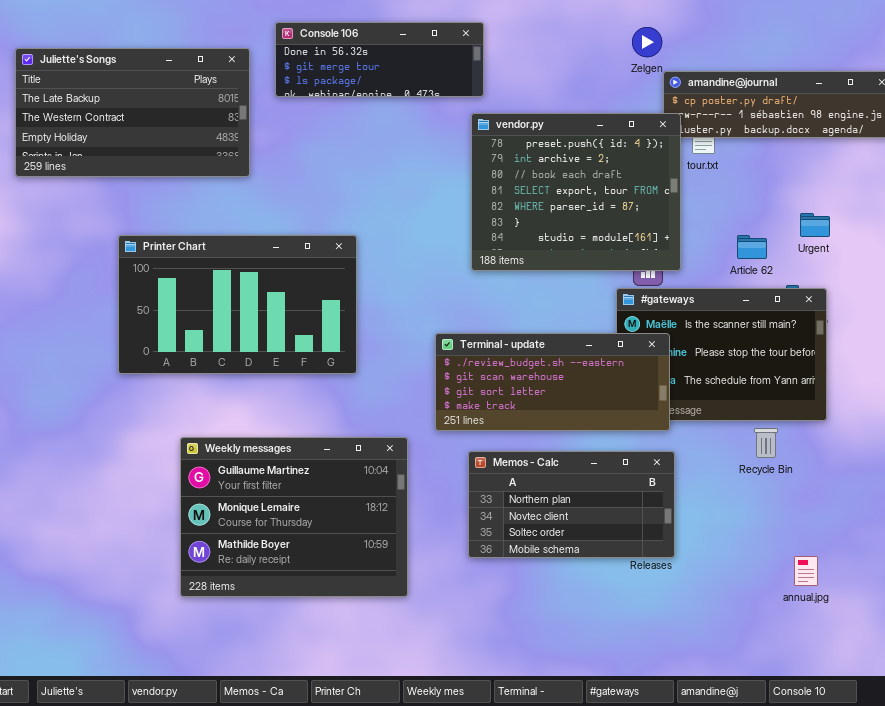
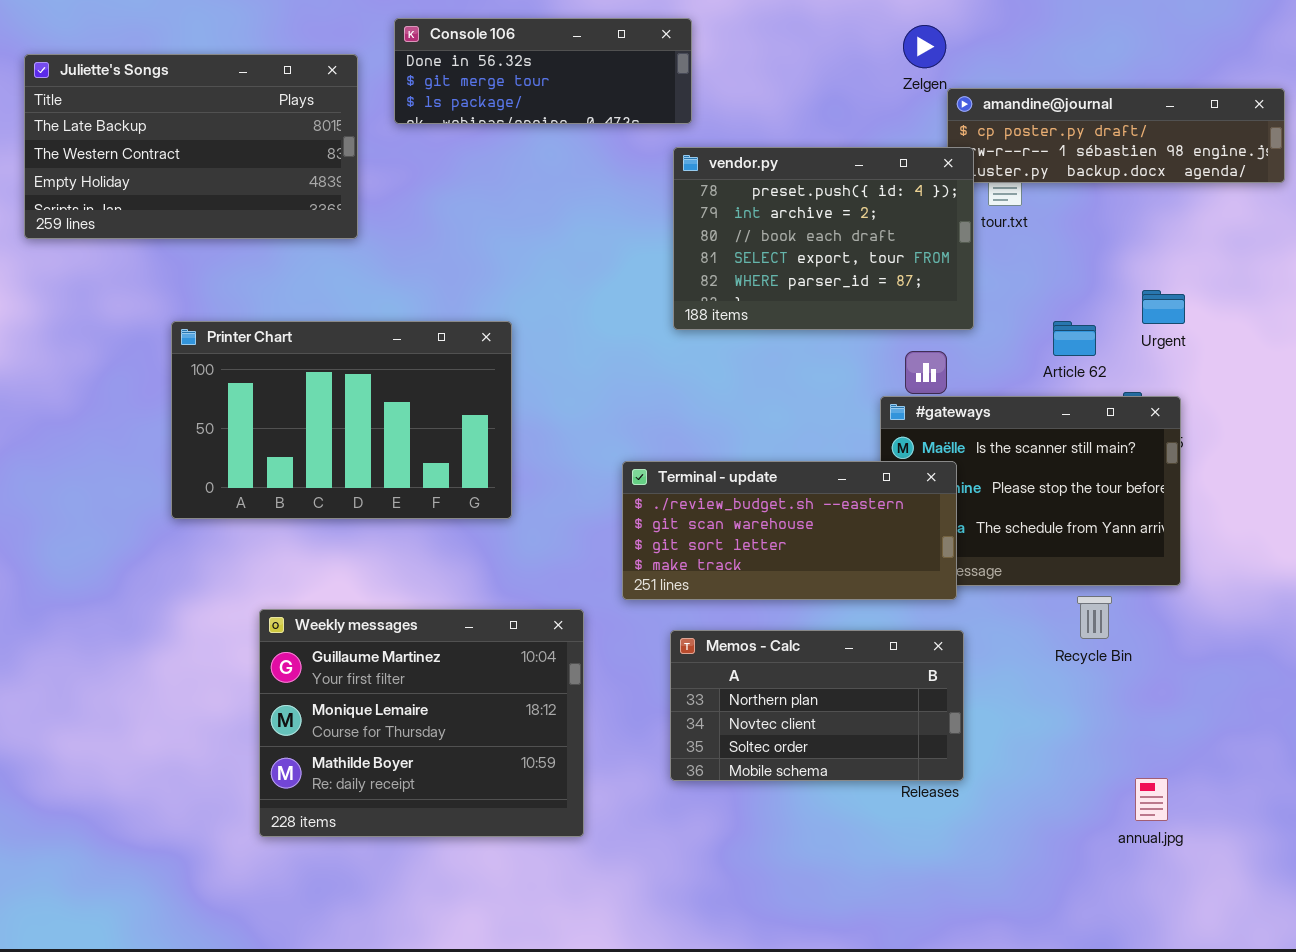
vendor.py: [471,113,681,271] -> [673,147,974,330], resized

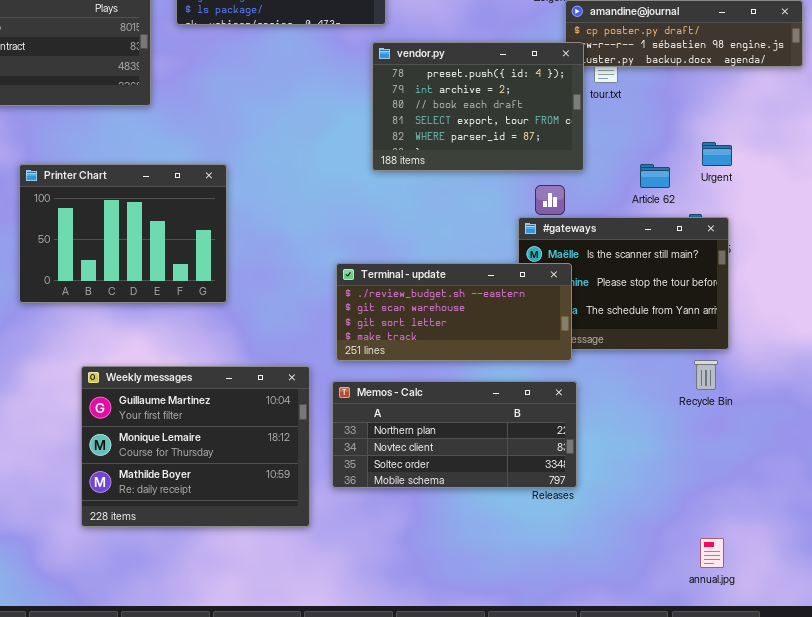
Printer Chart: [171,321,512,519] -> [19,164,227,303], resized
Recycle Bin: [1077,596,1112,639] -> [694,360,718,390], moved
Memos - Calc: [670,630,964,781] -> [332,381,577,488], resized
annual.jpg: [1135,778,1168,821] -> [700,538,724,568], moved

